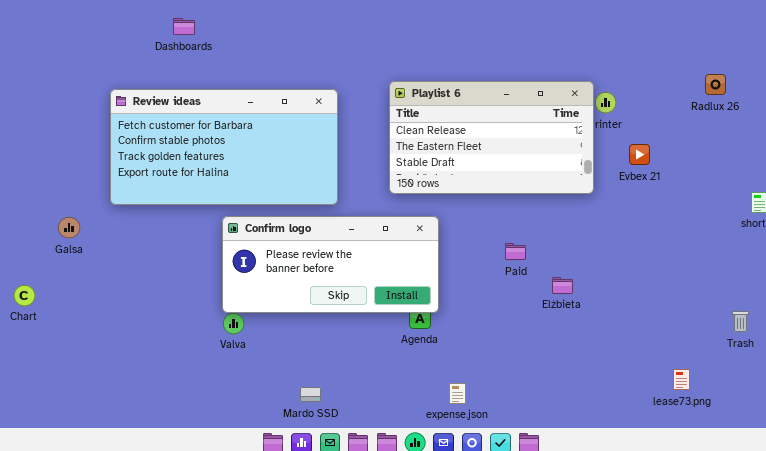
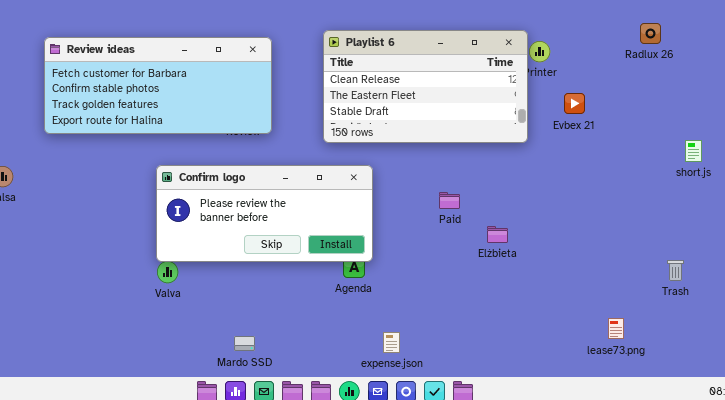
Review ideas: [110,89,338,205] -> [44,37,272,134], resized

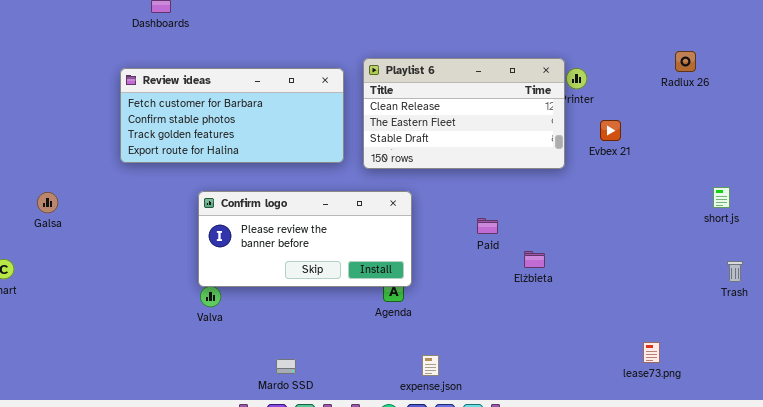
Review ideas: [44,37,272,134] -> [120,68,344,163], moved
short.js: [685,140,702,162] -> [713,187,730,208], moved
Trash: [667,260,684,281] -> [727,261,743,282], moved

